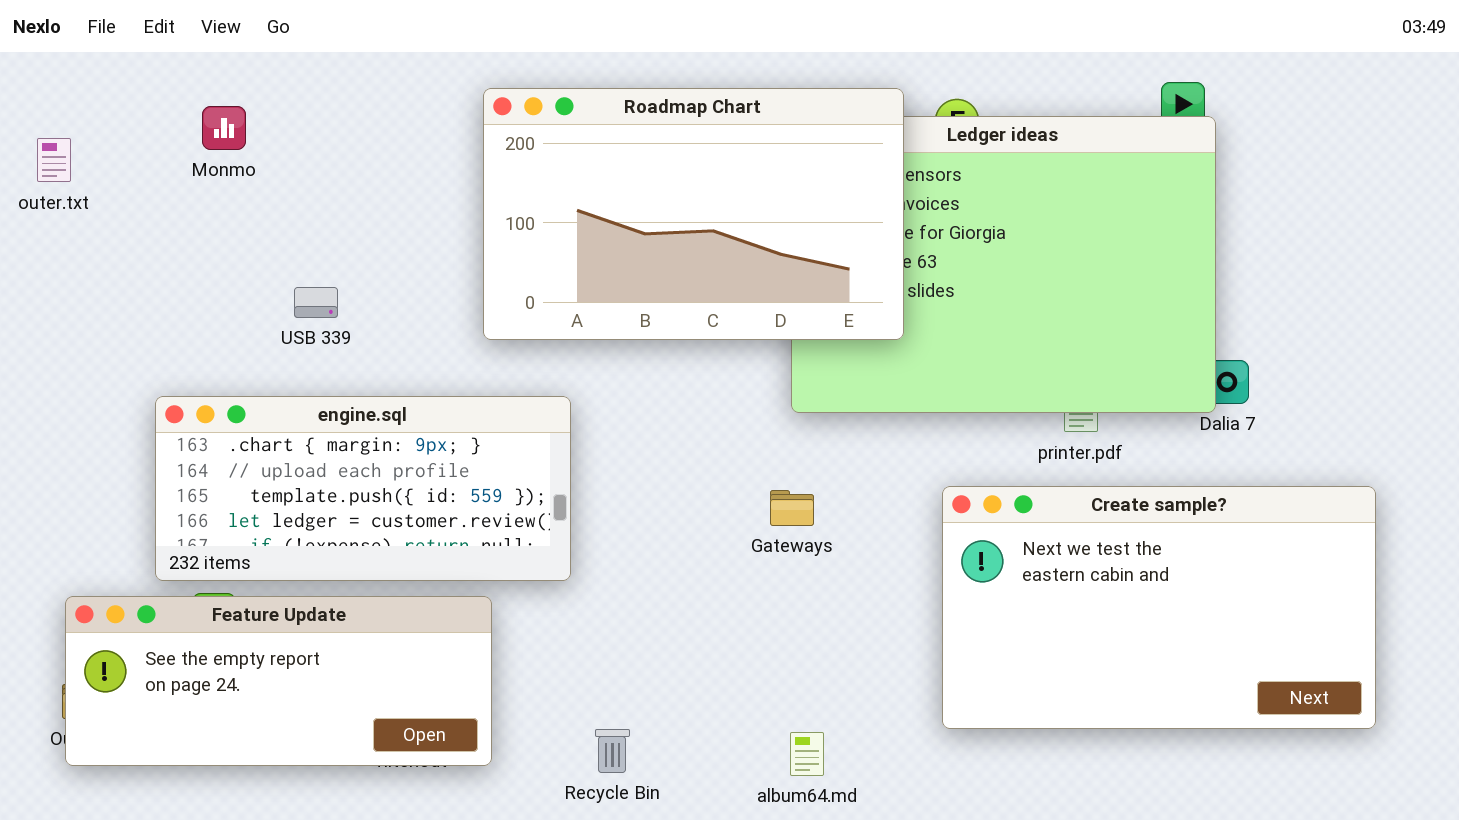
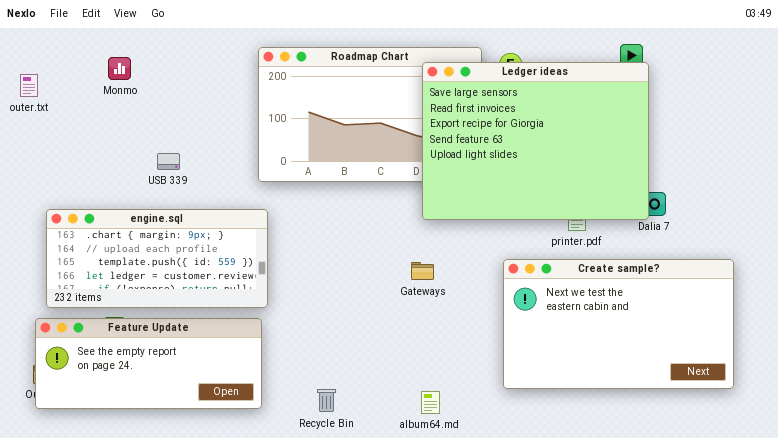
Ledger ideas: [791,116,1216,413] -> [422,62,649,220], raised
engine.sql: [155,396,571,581] -> [46,209,268,308], moved

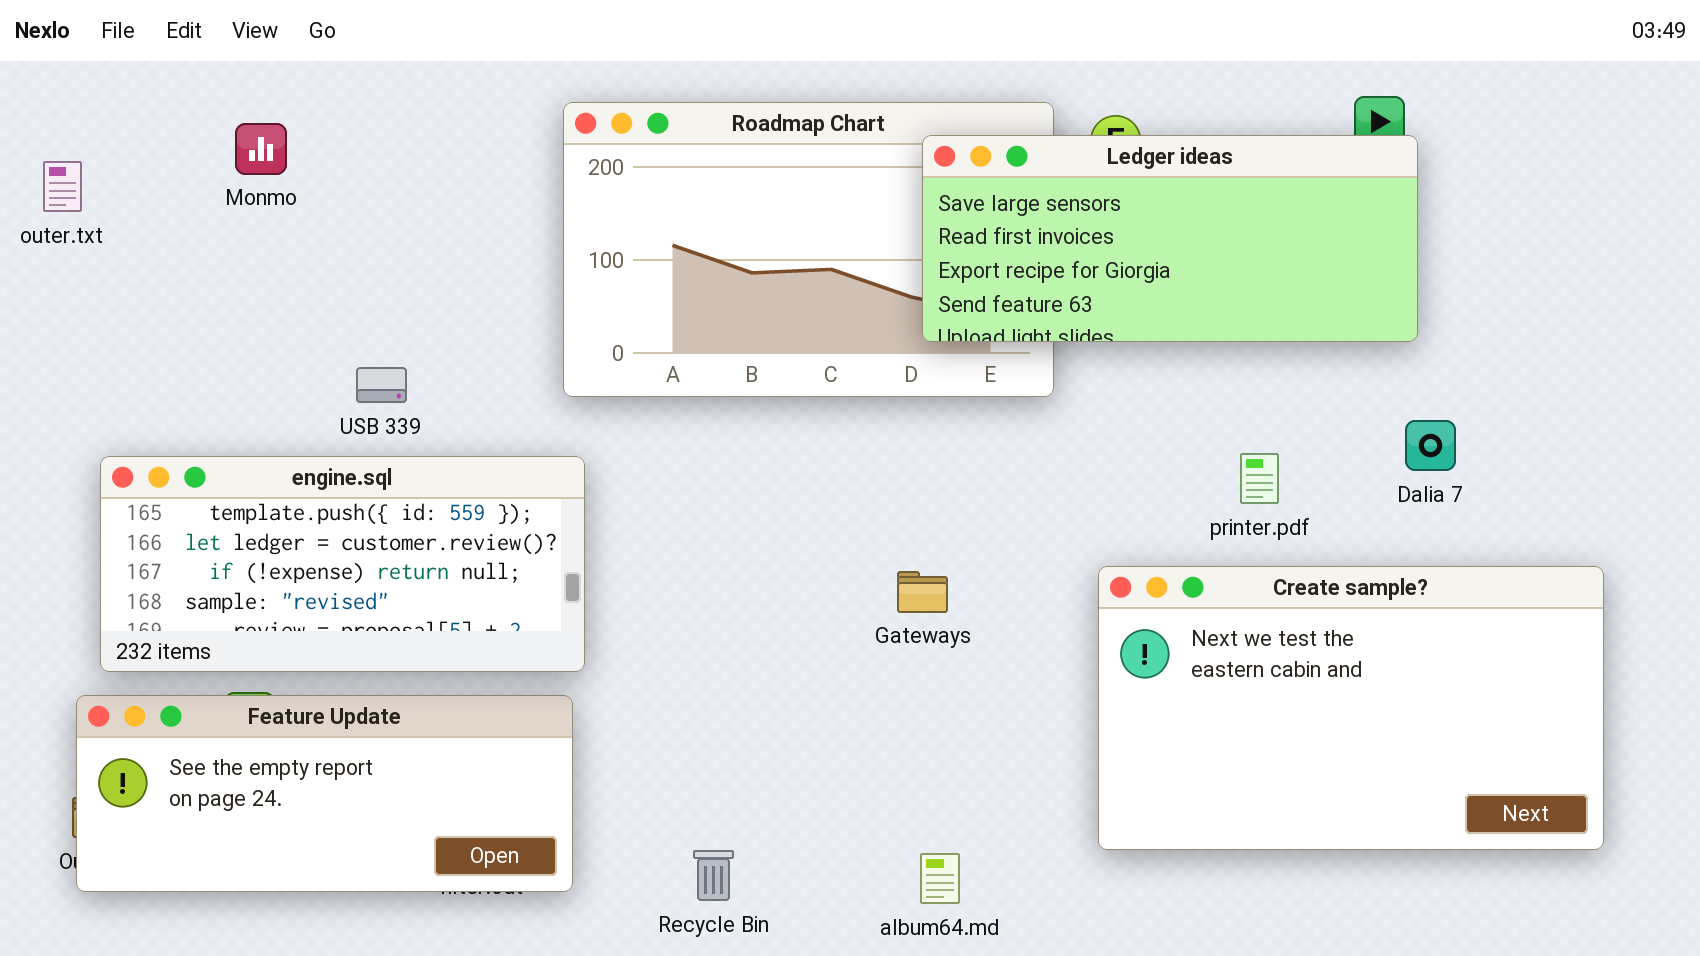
Ledger ideas: [422,62,649,220] -> [922,135,1418,342], resized
USB 339: [157,153,180,170] -> [356,367,407,403], moved
engine.sql: [46,209,268,308] -> [100,456,585,672], scrolled down 2 rows

